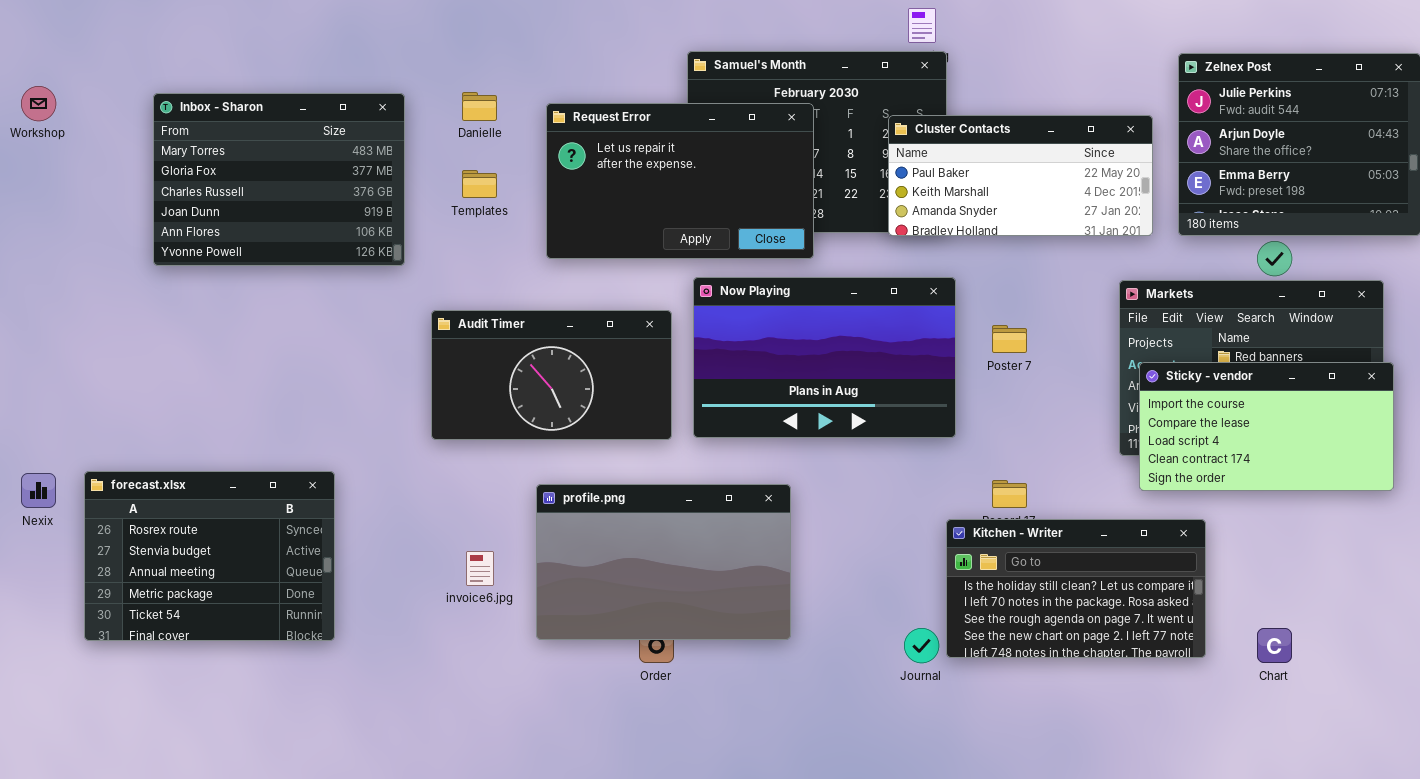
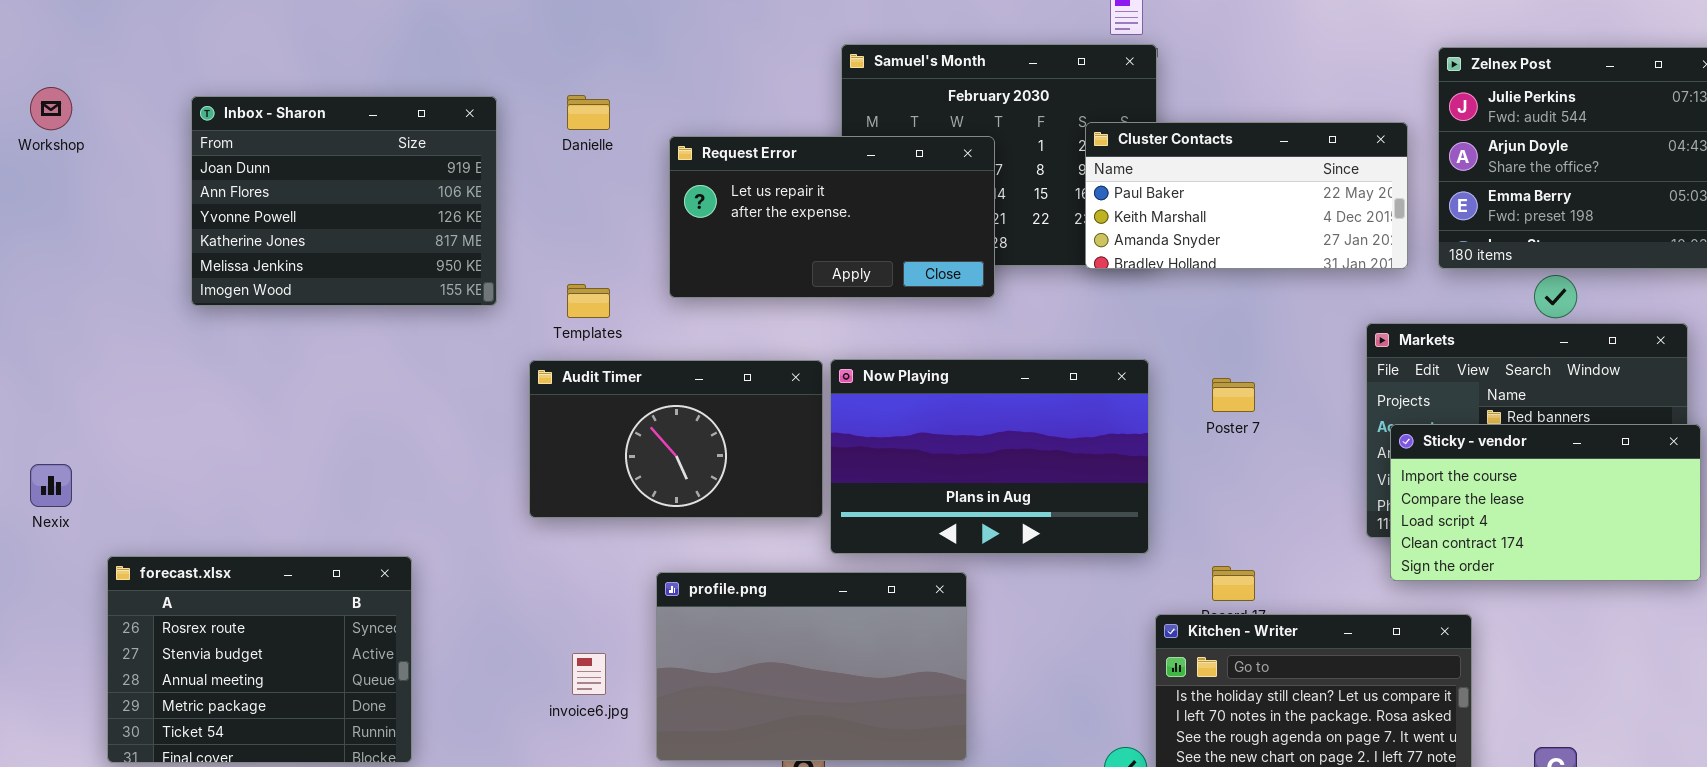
Inbox - Sharon: [153,93,405,266] -> [191,96,497,306], scrolled down 3 rows
Request Error: [546,103,814,259] -> [669,136,995,298], resized
Templates: [462,170,497,198] -> [567,284,610,318], moved
Now Playing: [693,277,956,438] -> [830,359,1149,554], moved
Nexix: [21,473,56,508] -> [30,464,72,507], moved

